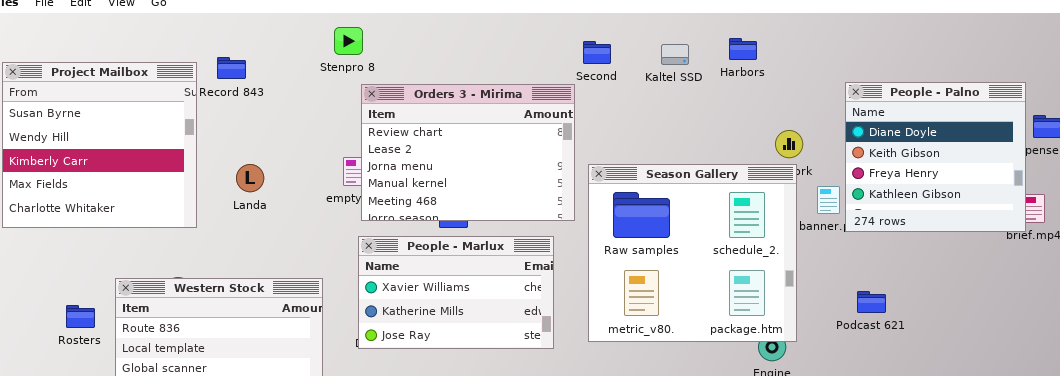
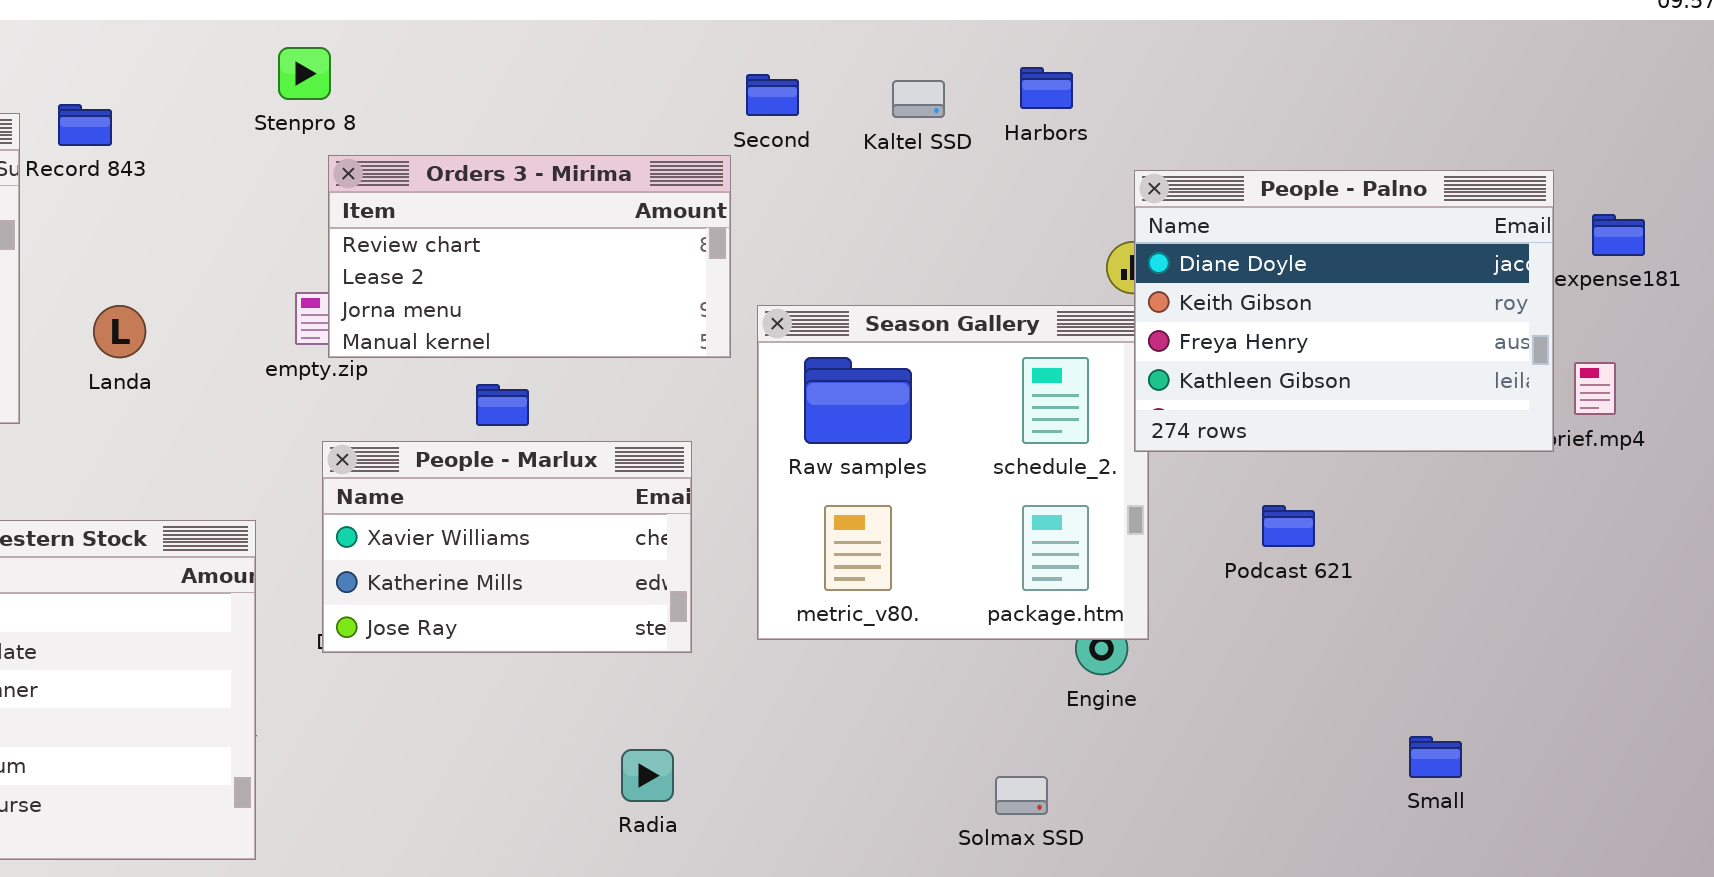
People - Palno: [845,82,1026,232] -> [1134,170,1554,452], moved, resized
Orders 3 - Mirima: [361,84,575,221] -> [328,155,731,358], resized
Podcast 621: [857,291,886,313] -> [1262,505,1315,547], moved

